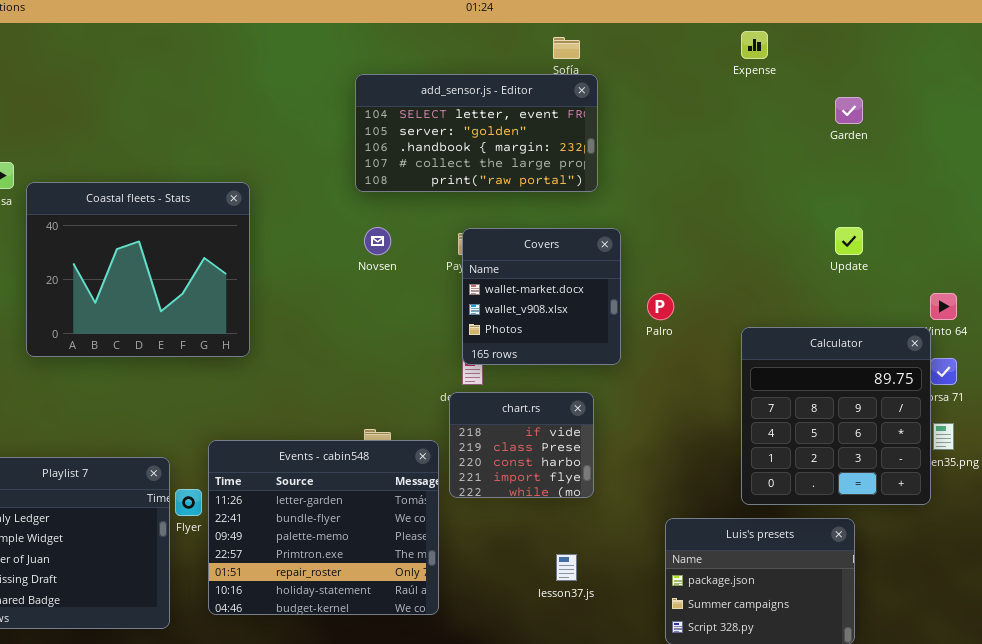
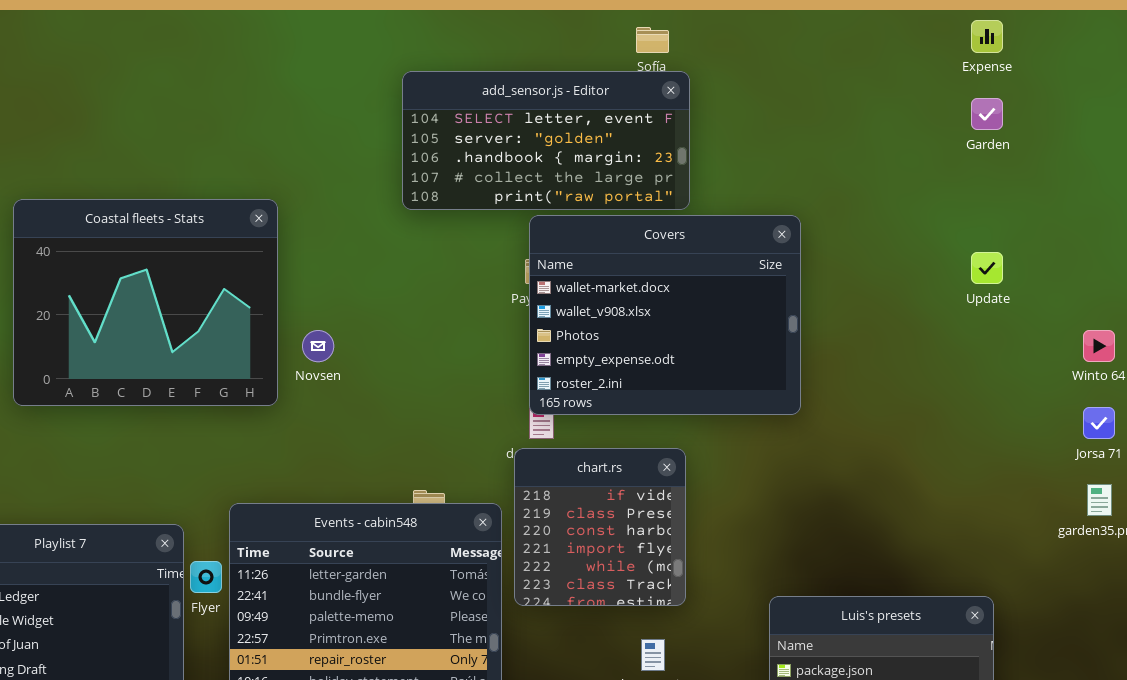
Expense: [741,31,768,59] -> [971,20,1003,53], moved
Novsen: [364,227,391,255] -> [302,330,334,362], moved
Covers: [462,228,621,365] -> [529,215,801,415], resized
Calculator: [741,327,931,505] -> none, closed
chart.rs: [449,392,594,498] -> [514,448,686,606], resized

